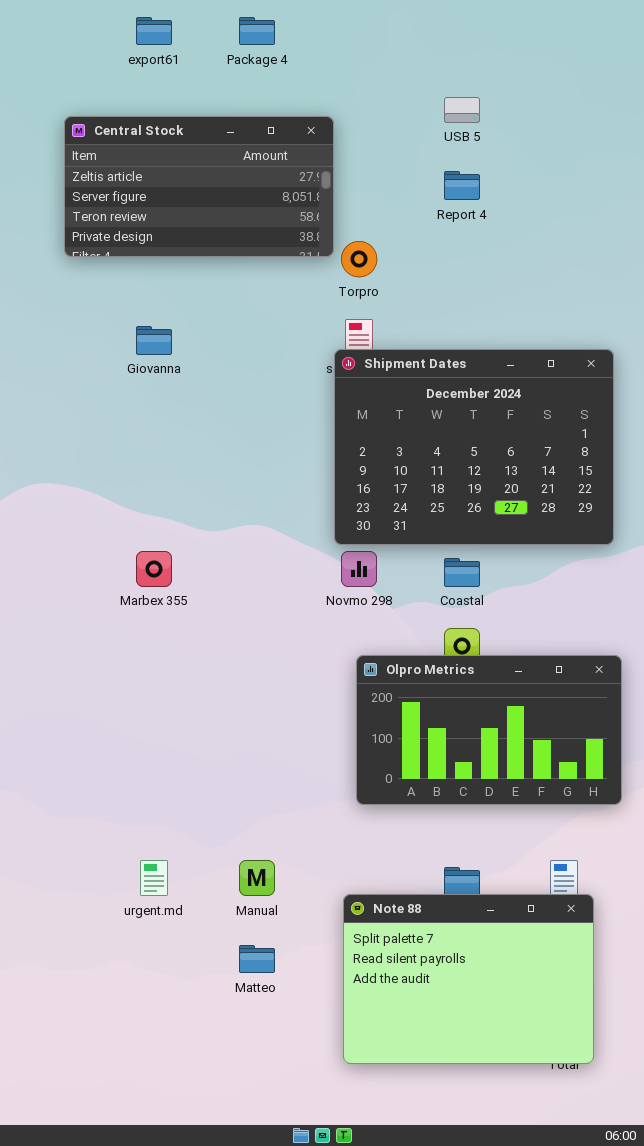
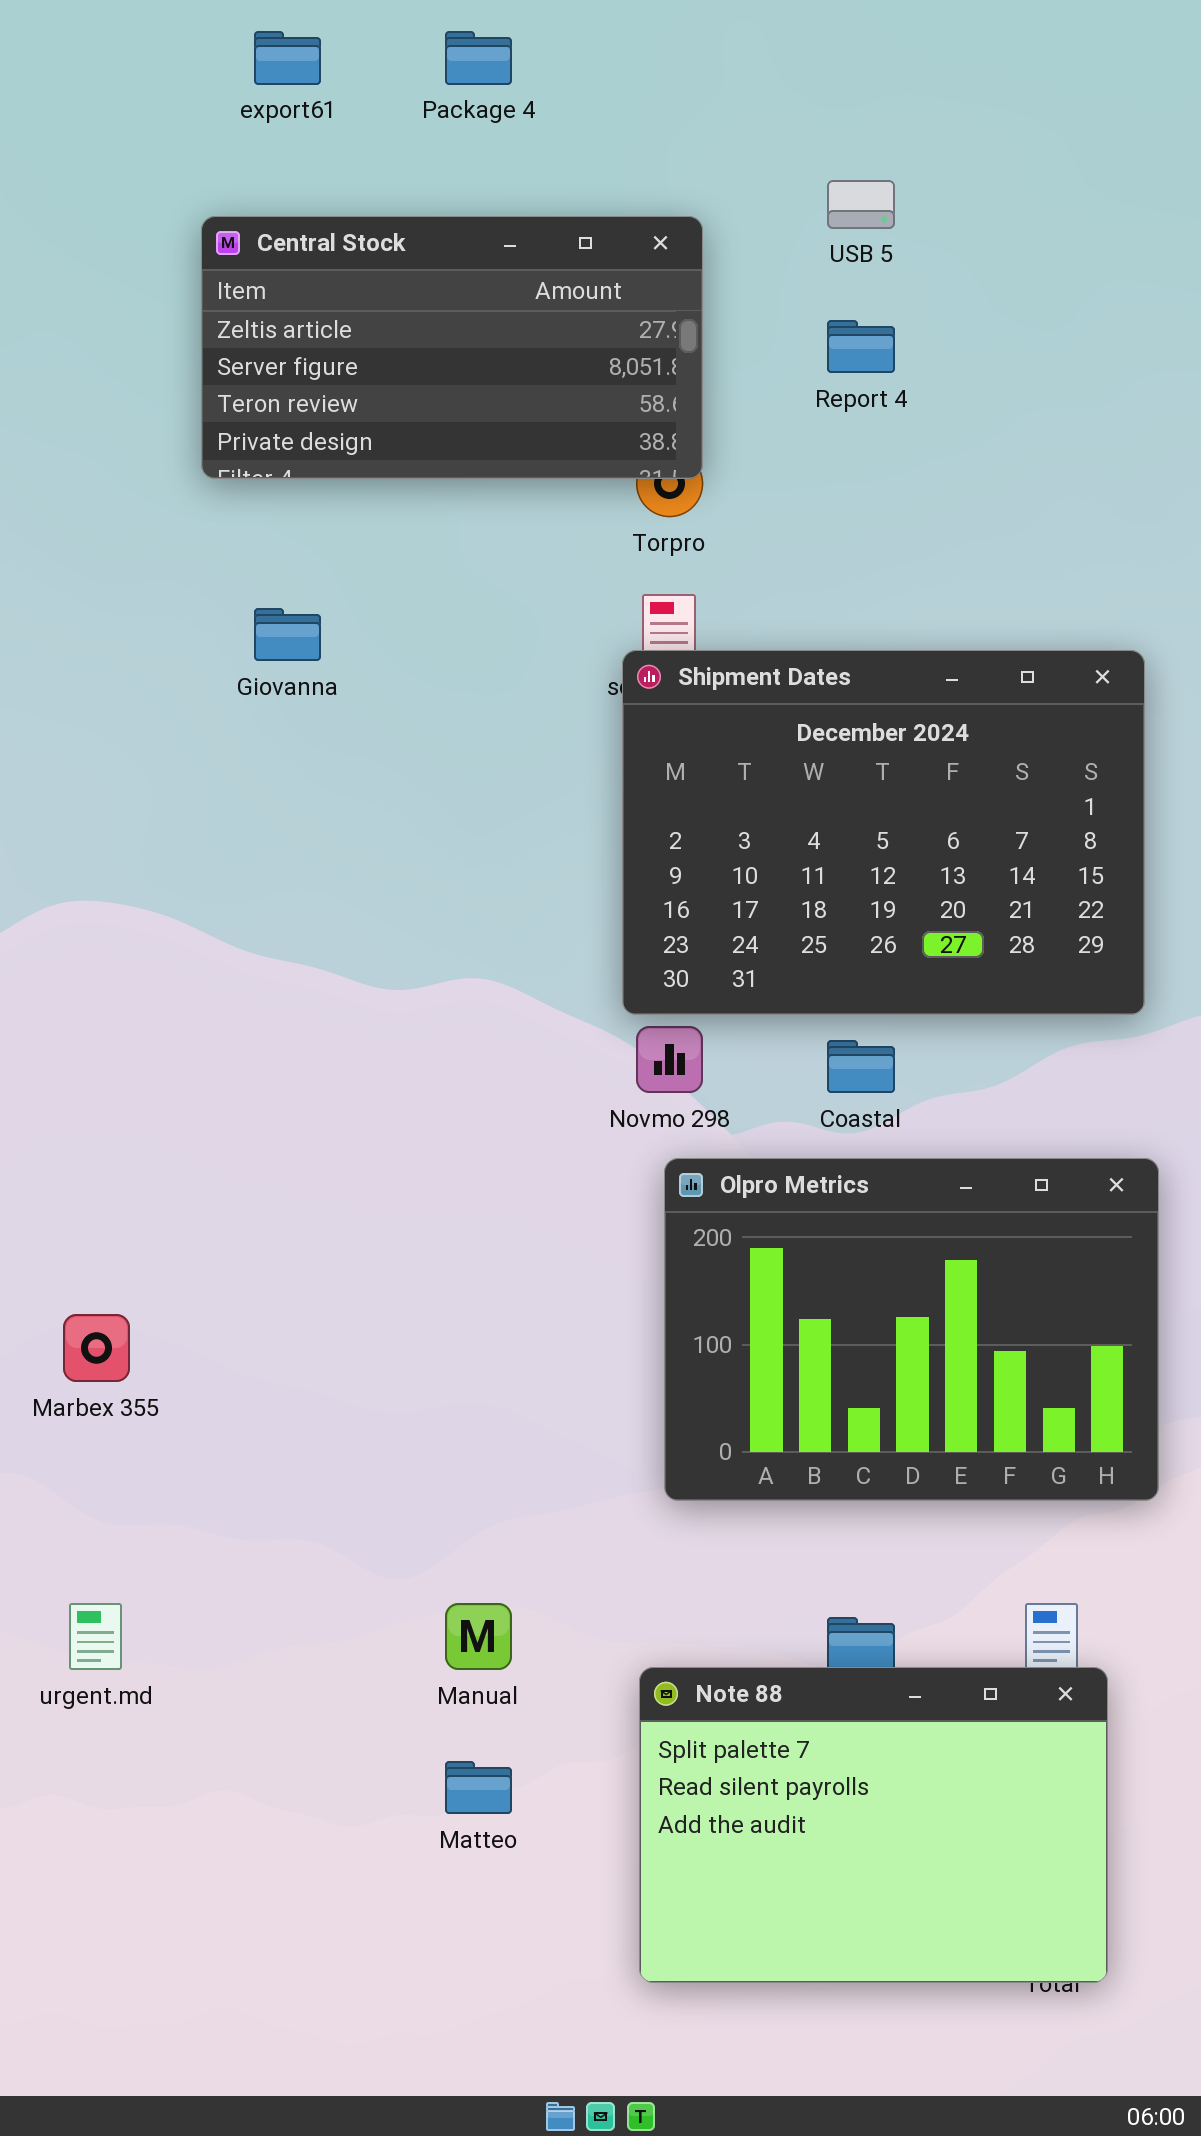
Central Stock: [64,116,334,257] -> [201,216,703,479], moved
Marbex 355: [136,551,172,587] -> [63,1314,130,1382], moved
Olpro Metrics: [356,655,622,805] -> [664,1158,1159,1501], resized
urgent.md: [140,860,168,896] -> [69,1603,122,1670], moved

